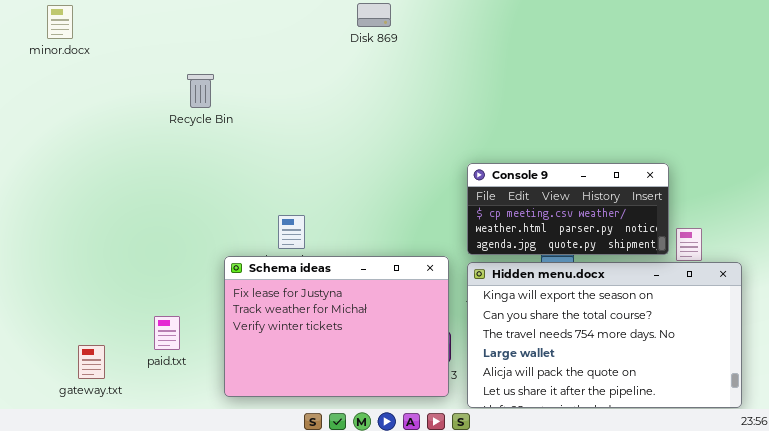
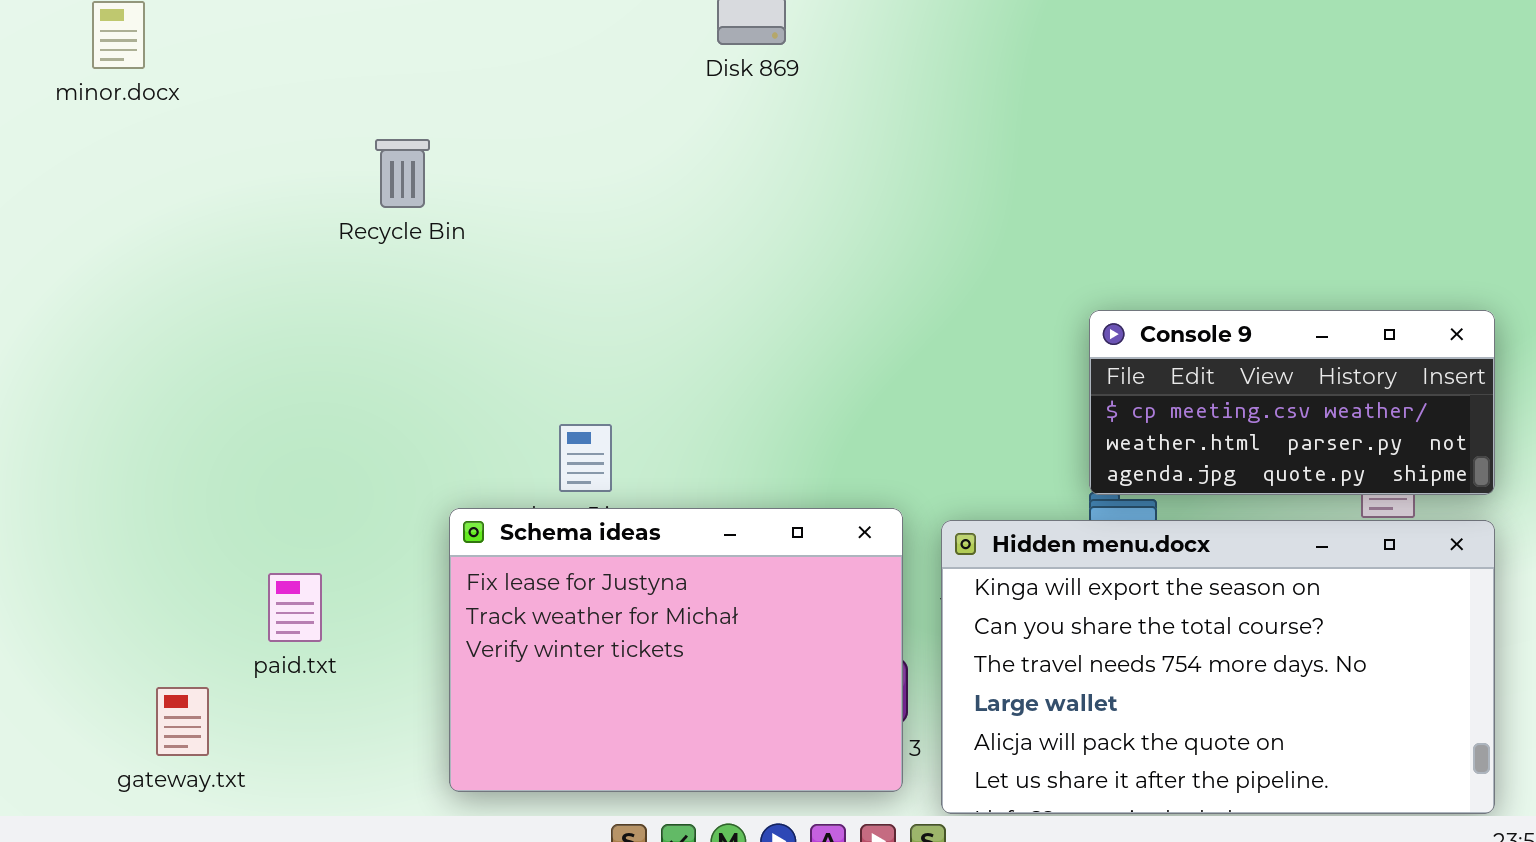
Console 9: [467,163,669,255] -> [1089,310,1495,495], moved
paid.txt: [154,316,180,350] -> [268,573,322,642], moved

